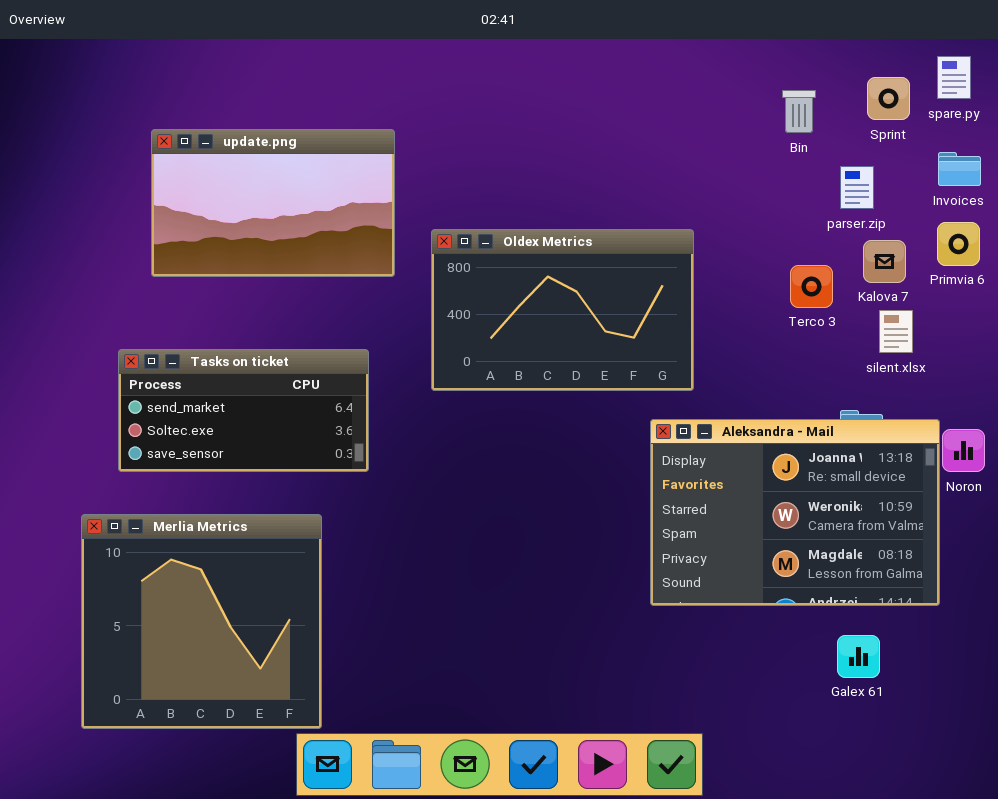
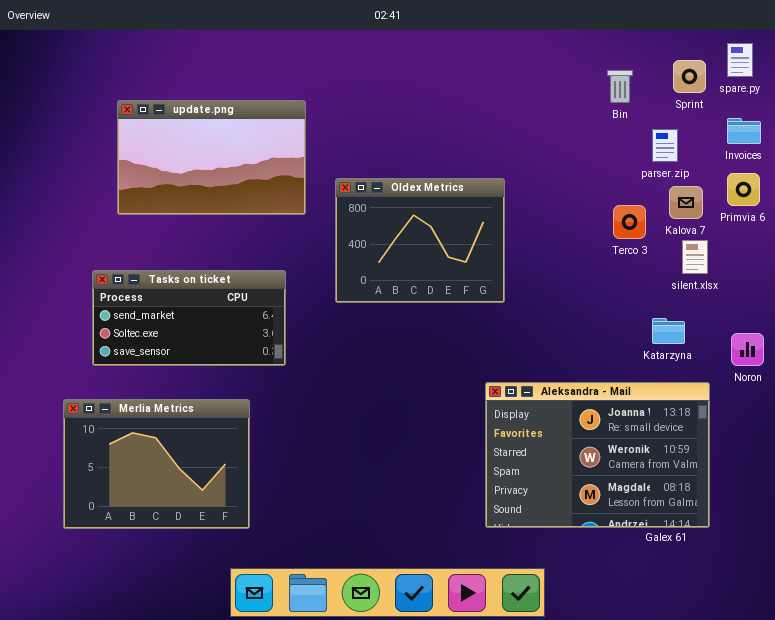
Oldex Metrics: [431,229,694,391] -> [335,178,505,303], resized
Aleksandra - Mail: [650,419,940,606] -> [485,382,710,528], moved
Merlia Metrics: [81,514,322,729] -> [63,399,250,529], resized

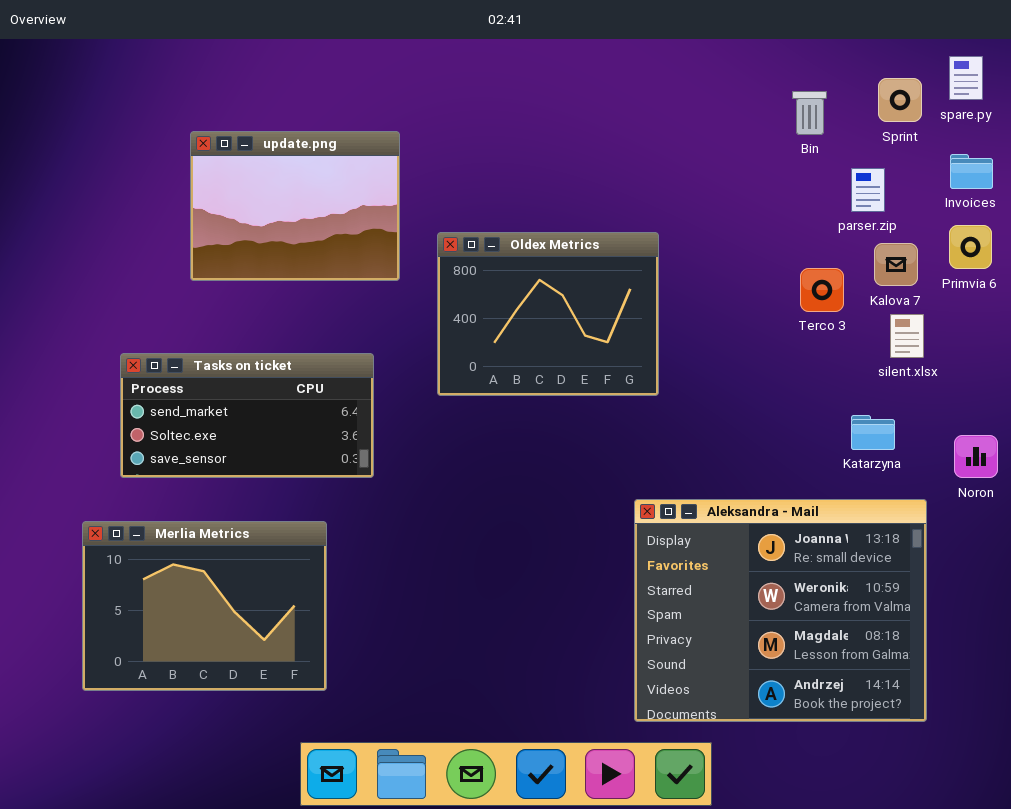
update.png: [117,100,306,215] -> [190,131,400,281], resized
Aleksandra - Mail: [485,382,710,528] -> [634,499,927,722], resized

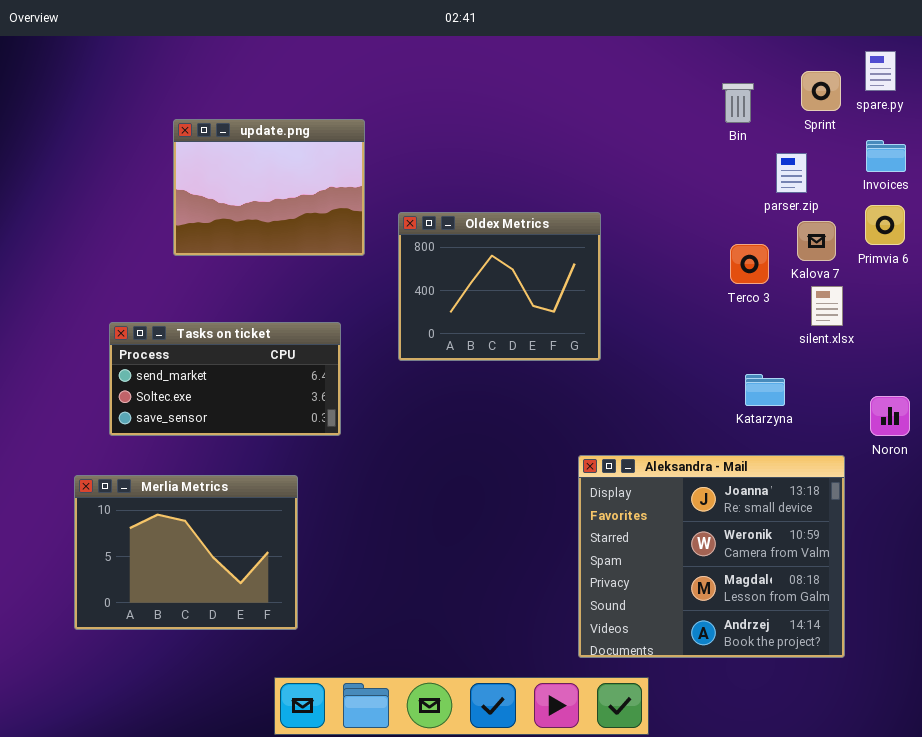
Katarzyna: [851,415,895,450] -> [745,374,785,406], moved

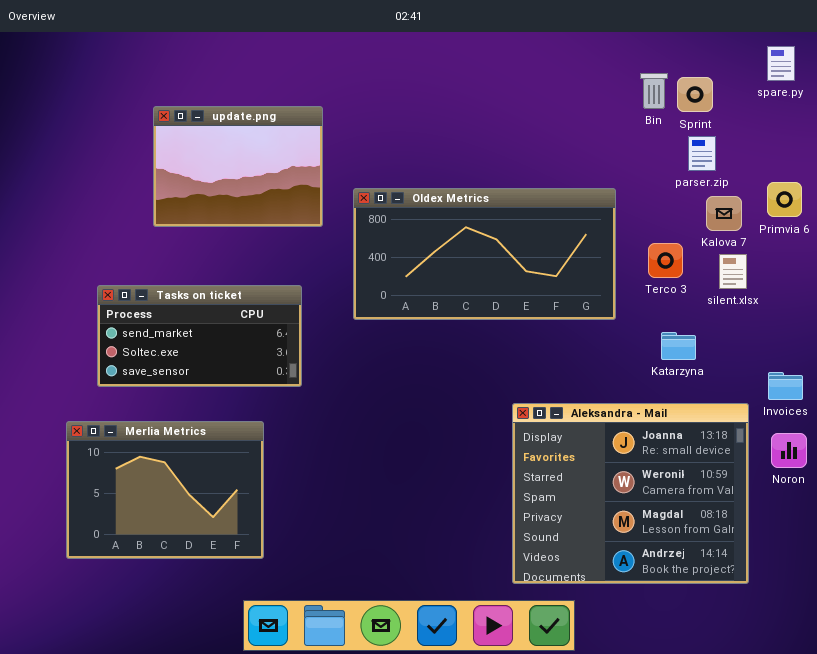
Sprint: [801,71,841,111] -> [677,77,713,112], moved
Invoices: [866,140,906,172] -> [768,372,803,400], moved
Oldex Metrics: [398,212,601,361] -> [353,188,616,320], resized
Terco 3: [730,244,769,284] -> [648,243,683,278], moved
Noron: [870,396,910,436] -> [771,433,807,468], moved

